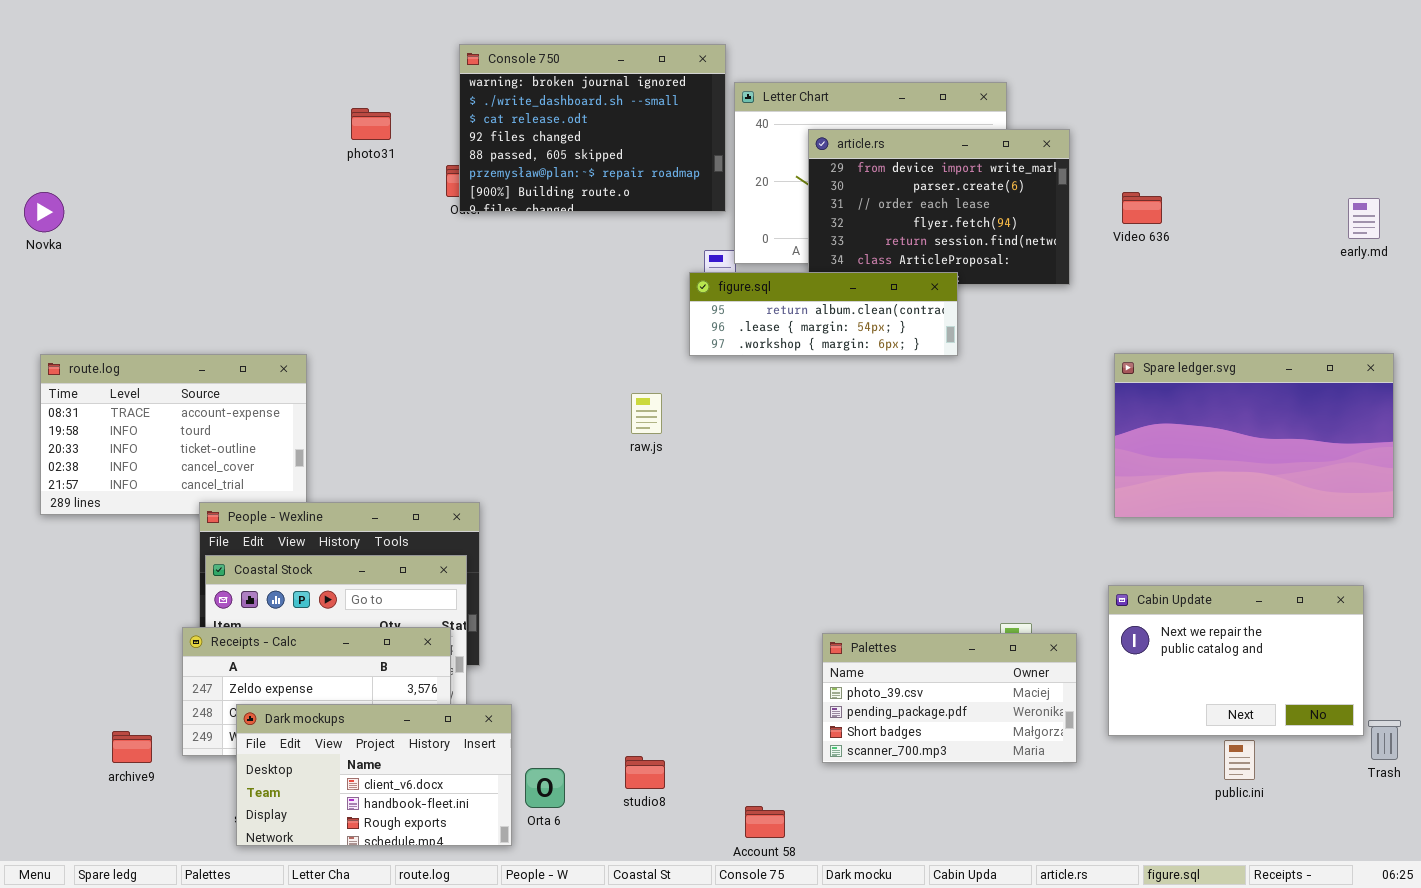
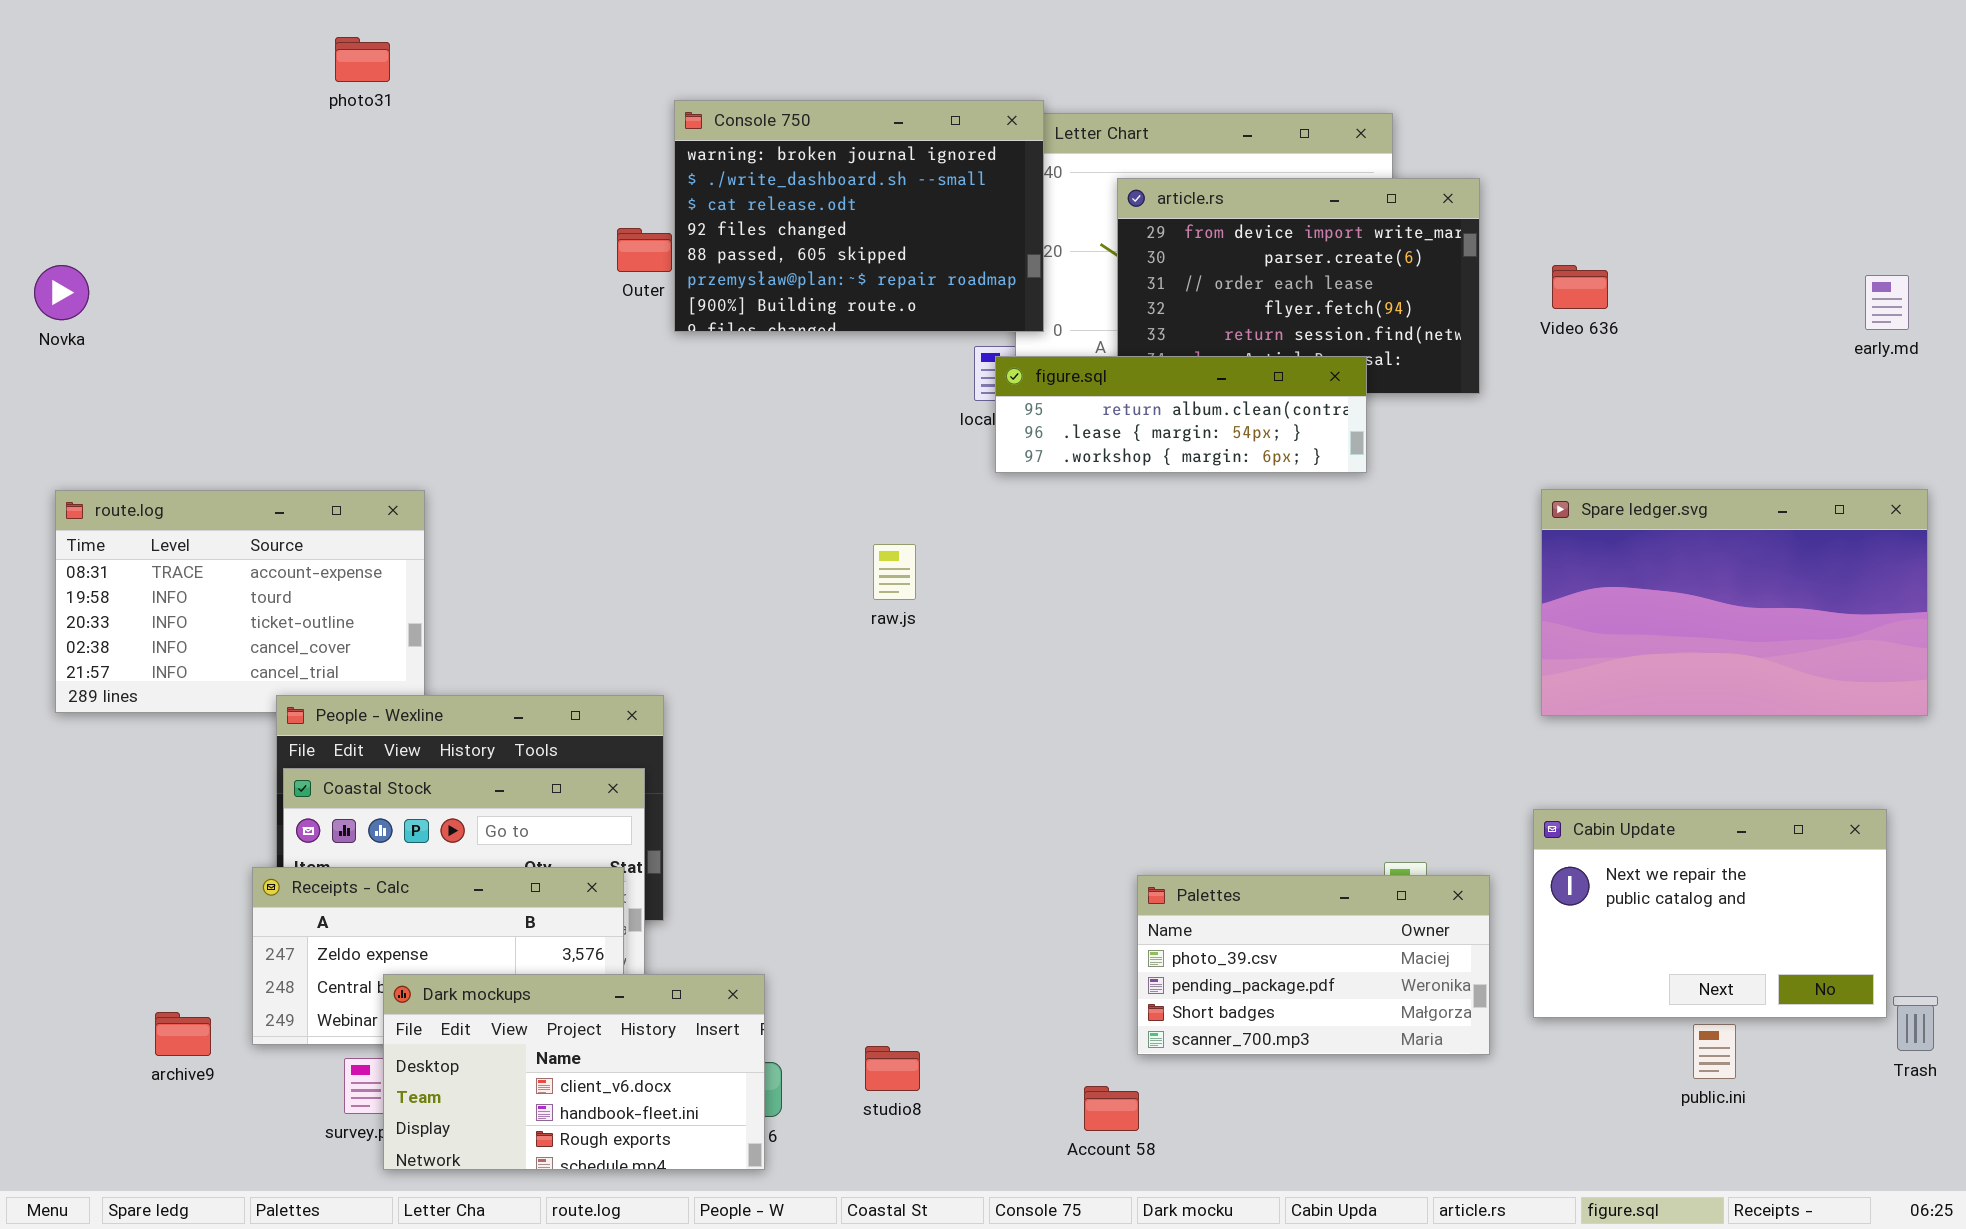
Console 750: [459,44,726,212] -> [674,100,1044,332], moved
photo31: [351,108,391,140] -> [335,37,390,82], moved
figure.sql: [689,272,958,356] -> [995,356,1367,473], moved
Dark mockups: [236,704,512,846] -> [383,974,765,1170], moved
Account 58: [745,806,785,838] -> [1084,1086,1139,1131], moved

